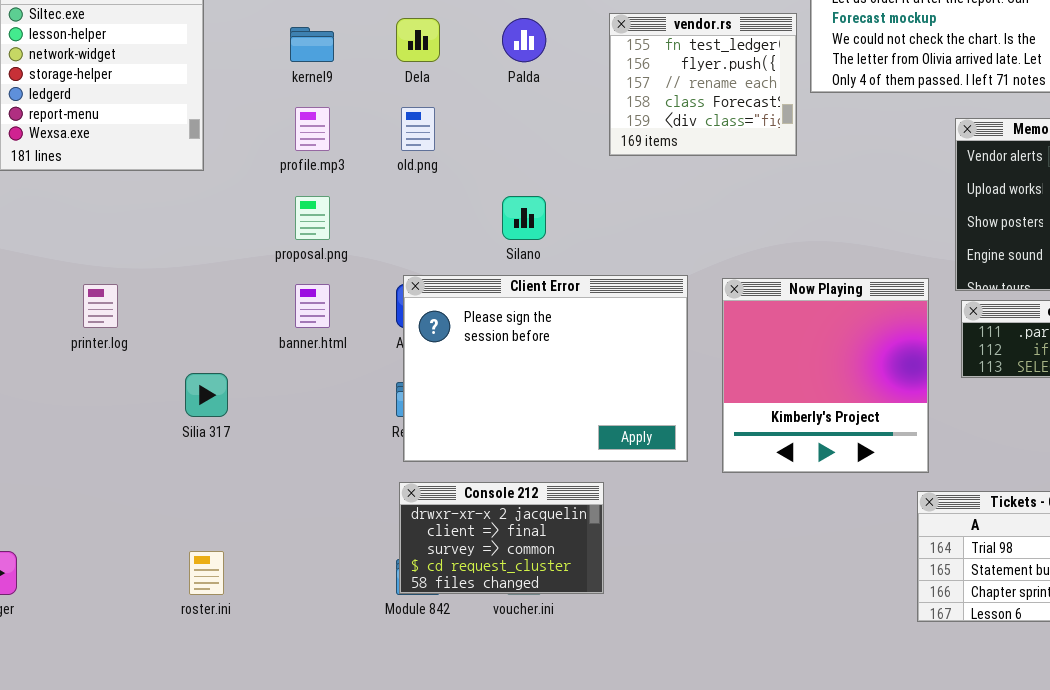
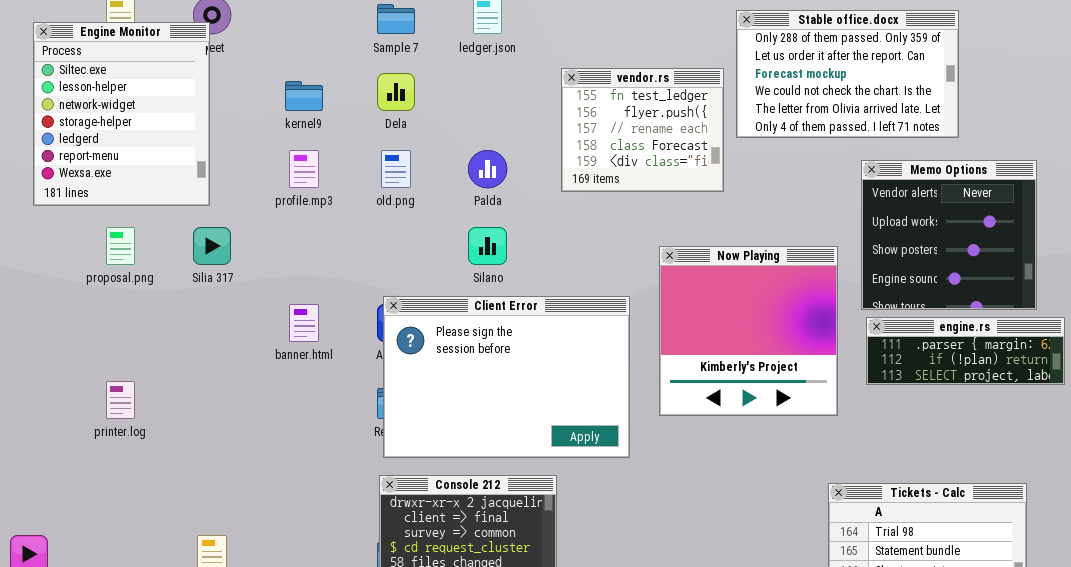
Palda: [502,18,546,62] -> [468,150,507,188], moved
proposal.png: [295,196,330,240] -> [106,227,135,265], moved
Now Playing: [722,278,929,473] -> [659,246,838,416], moved
printer.log: [83,284,118,328] -> [106,381,135,419], moved
Silia 317: [185,373,228,417] -> [193,227,231,265], moved

